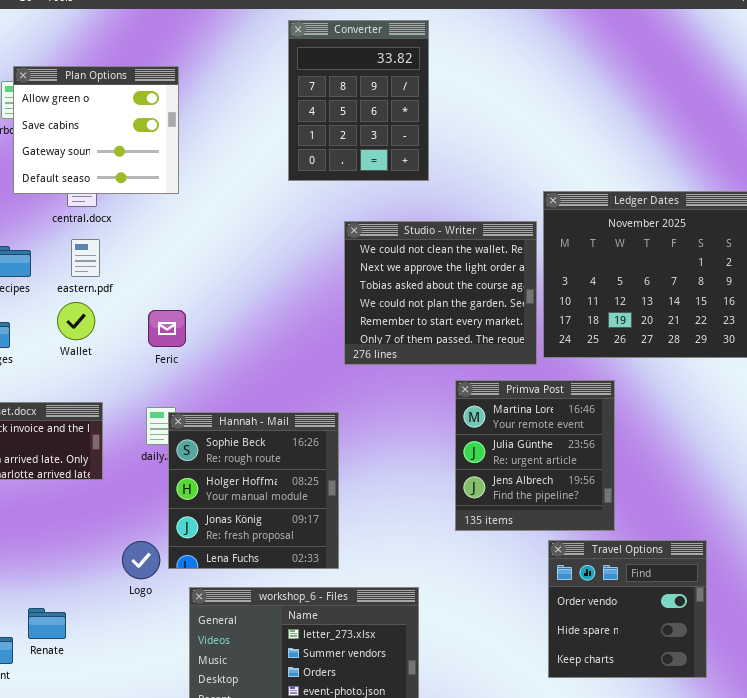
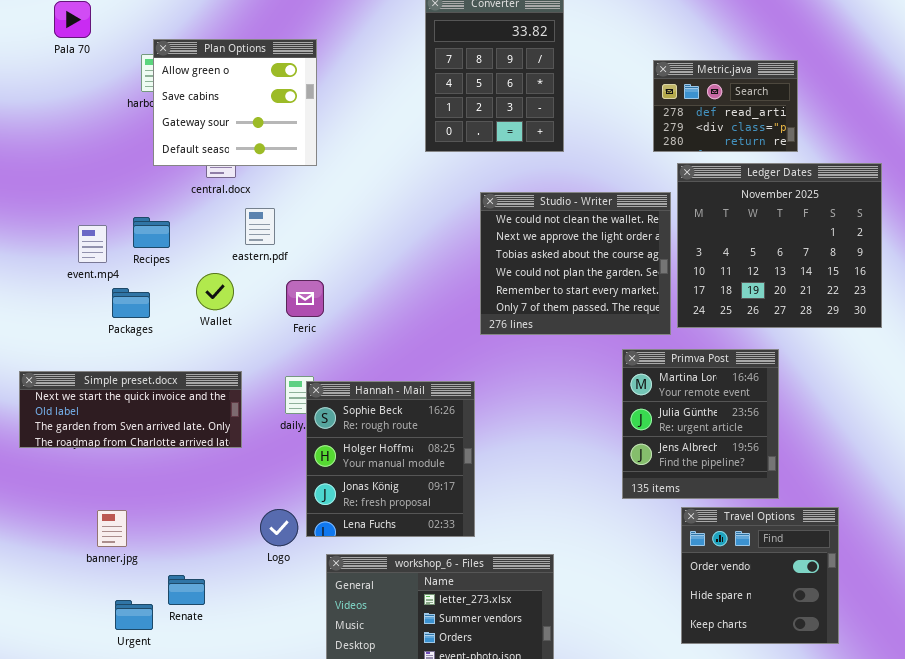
Metric.java: none -> [653,60,798,152], opened
eastern.pdf: [71,239,100,277] -> [245,208,275,245], moved
Primva Post: [455,380,615,531] -> [622,349,779,499], moved

